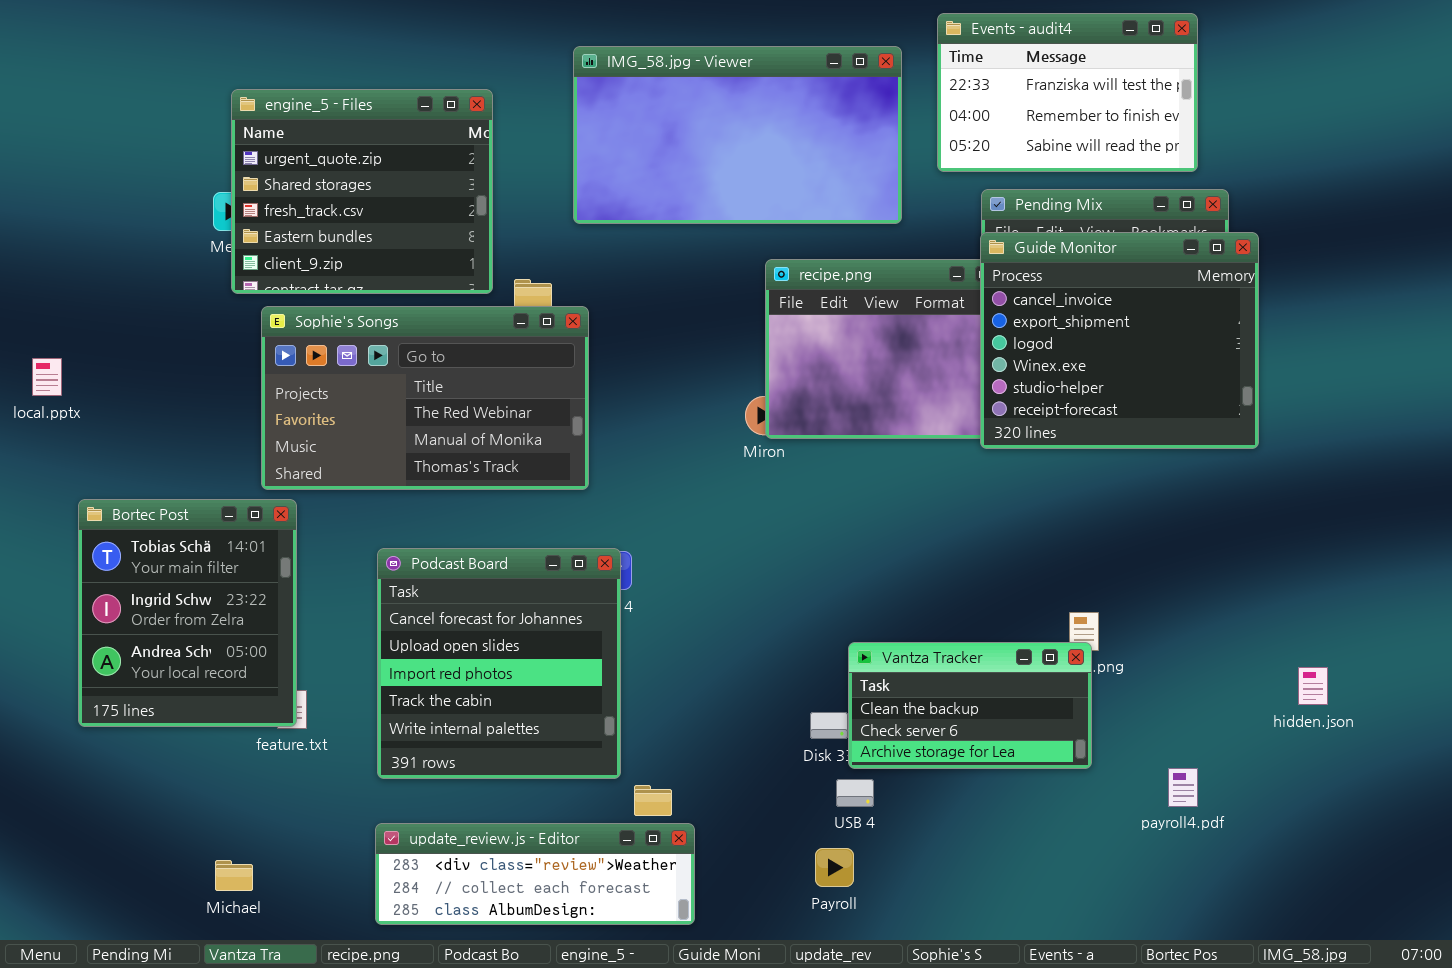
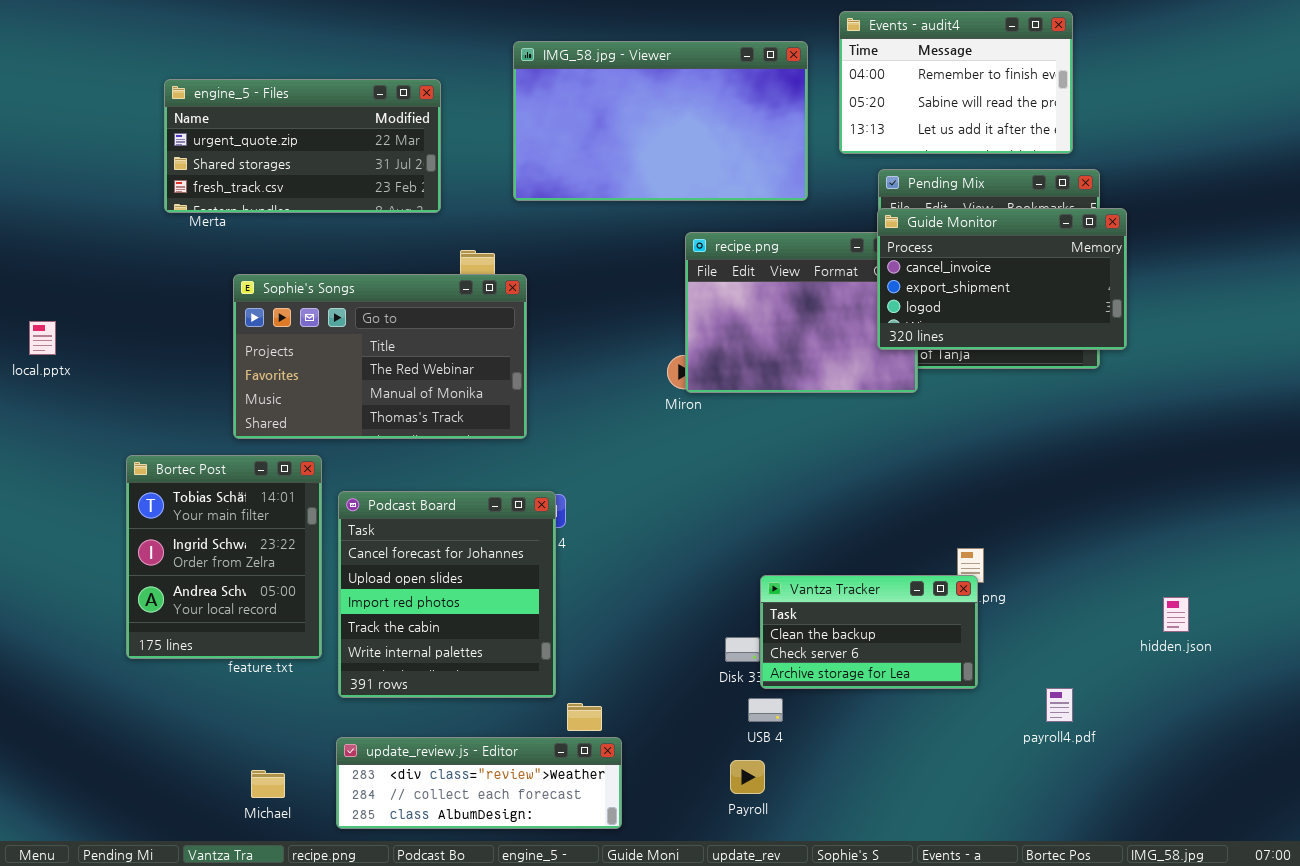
Events - audit4: [937,13,1198,172] -> [839,11,1073,154], scrolled down 1 row
engine_5 - Files: [231,89,493,294] -> [164,79,441,213], resized
Guide Monitor: [980,232,1259,449] -> [877,208,1127,350], resized
Bortec Post: [78,499,297,727] -> [126,455,322,659], moved
Michael: [215,860,253,891] -> [251,770,285,798], moved

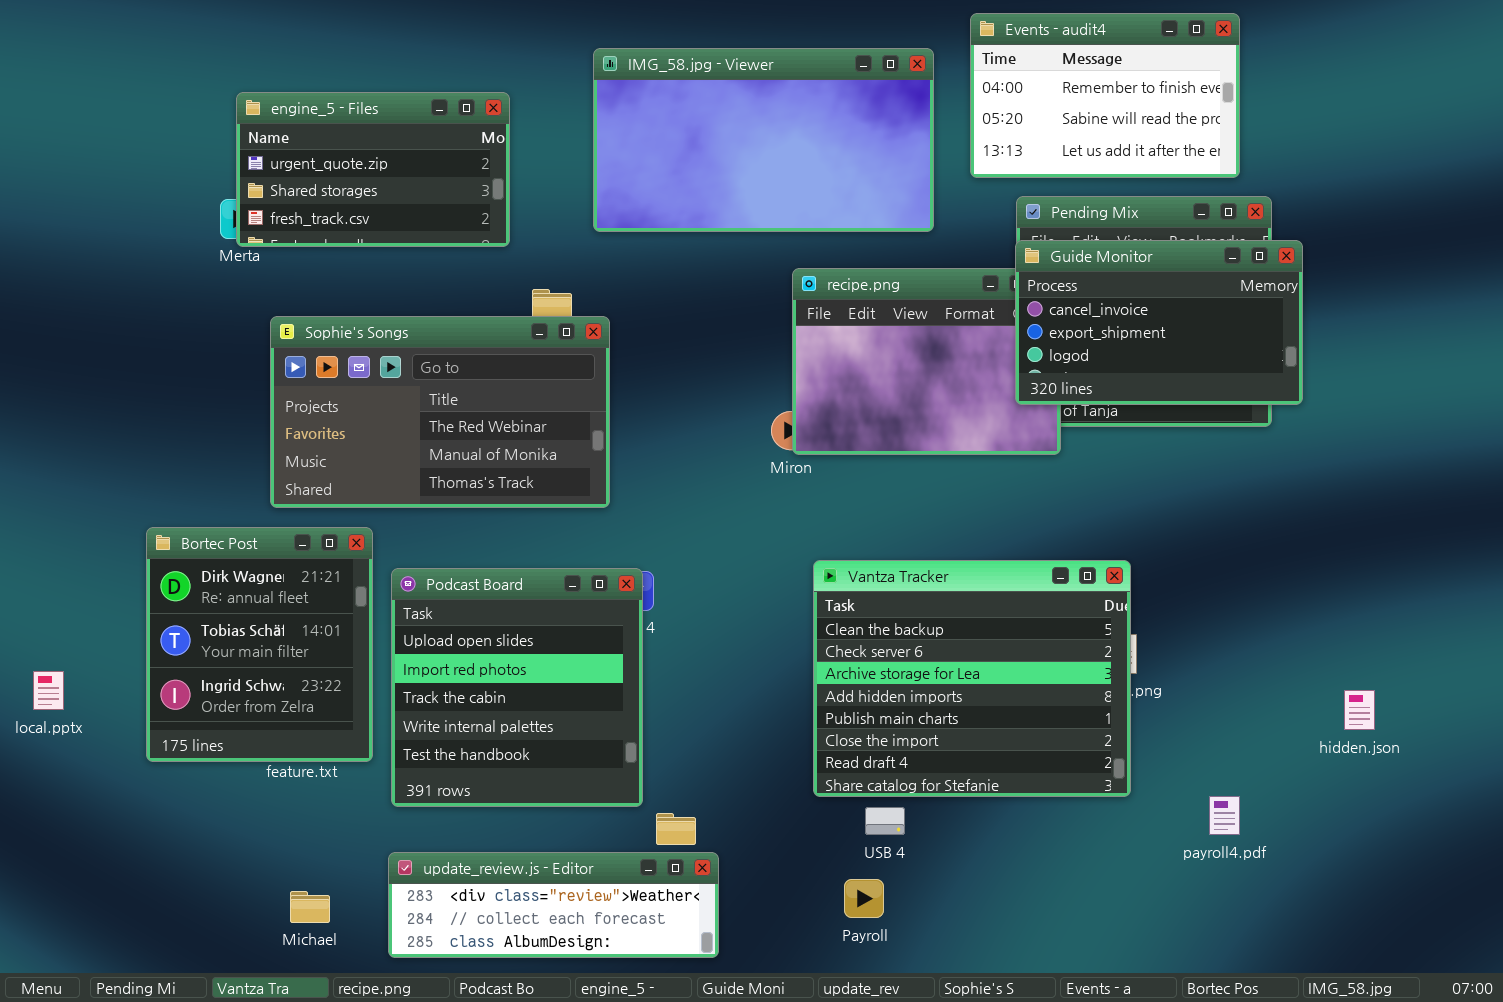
engine_5 - Files: [164,79,441,213] -> [236,92,510,247], resized
local.pptx: [29,321,56,355] -> [33,671,64,710], moved
Bortec Post: [126,455,322,659] -> [146,527,373,762], scrolled up 1 row
Podcast Board: [338,491,556,698] -> [391,568,643,807], scrolled down 1 row
Vantza Tracker: [760,575,978,689] -> [813,560,1131,797], resized

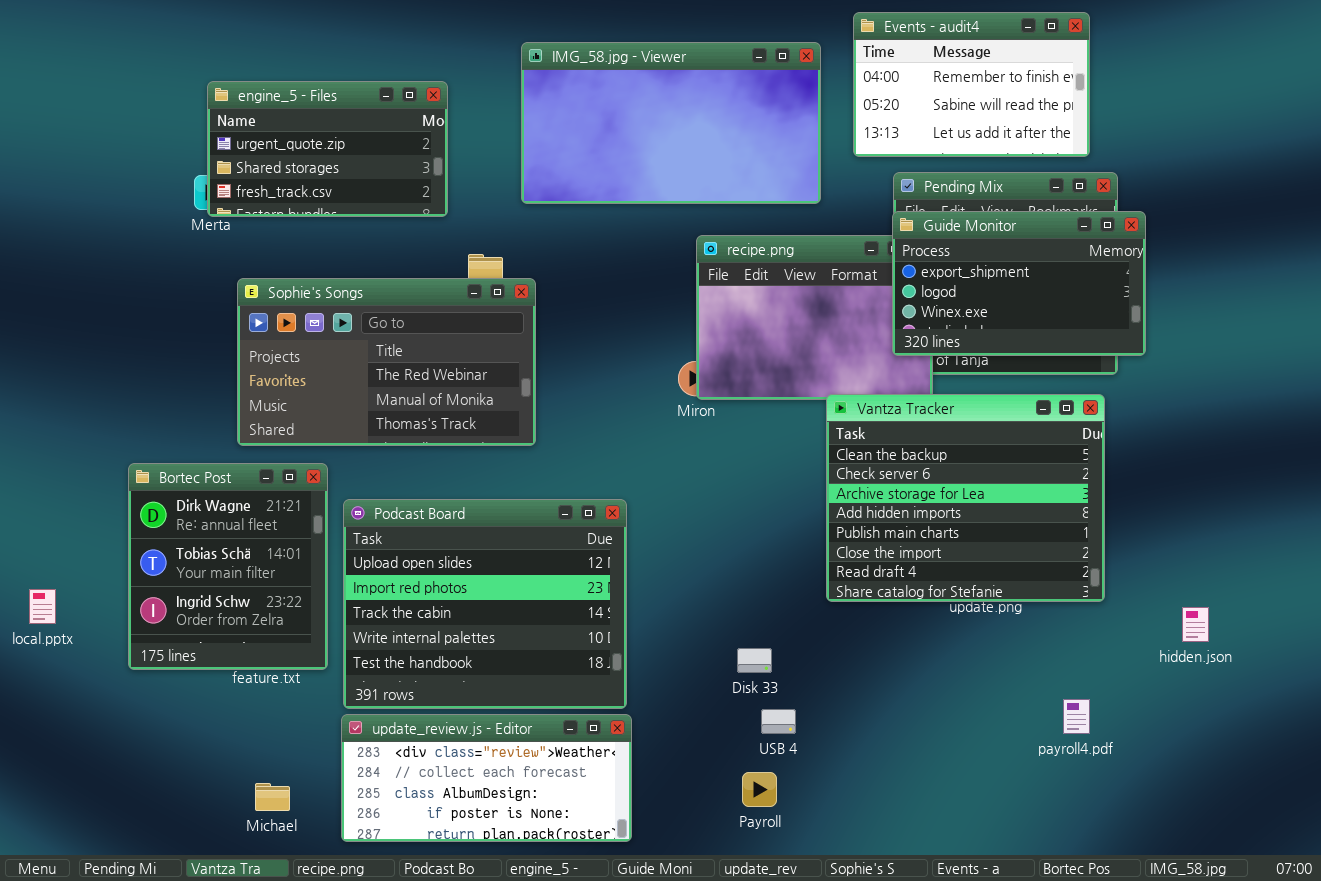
Guide Monitor: [1015,240,1303,405] -> [892,211,1146,356], scrolled down 1 row
Vantza Tracker: [813,560,1131,797] -> [826,394,1105,602], moved
Podcast Board: [391,568,643,807] -> [343,499,627,709], resized
update_review.js - Editor: [388,852,719,958] -> [341,714,632,842], resized

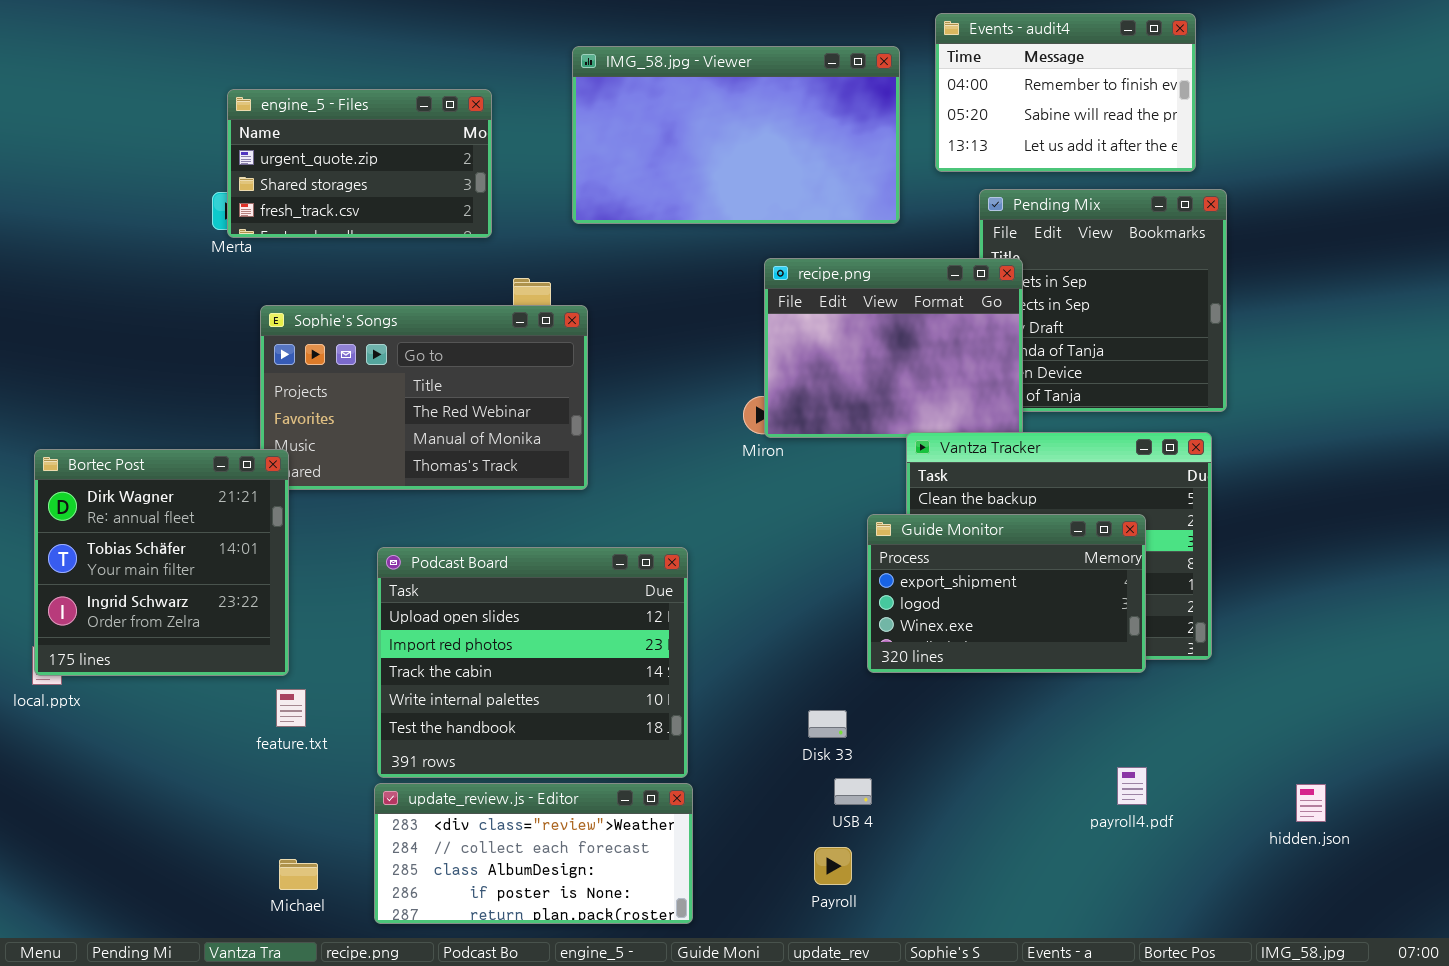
Guide Monitor: [892,211,1146,356] -> [867,514,1146,673], moved
Bortec Post: [128,463,328,670] -> [34,449,289,676], moved, resized
hidden.json: [1182,607,1209,642] -> [1296,784,1326,822], moved
payroll4.pdf: [1063,699,1090,734] -> [1117,767,1147,805], moved

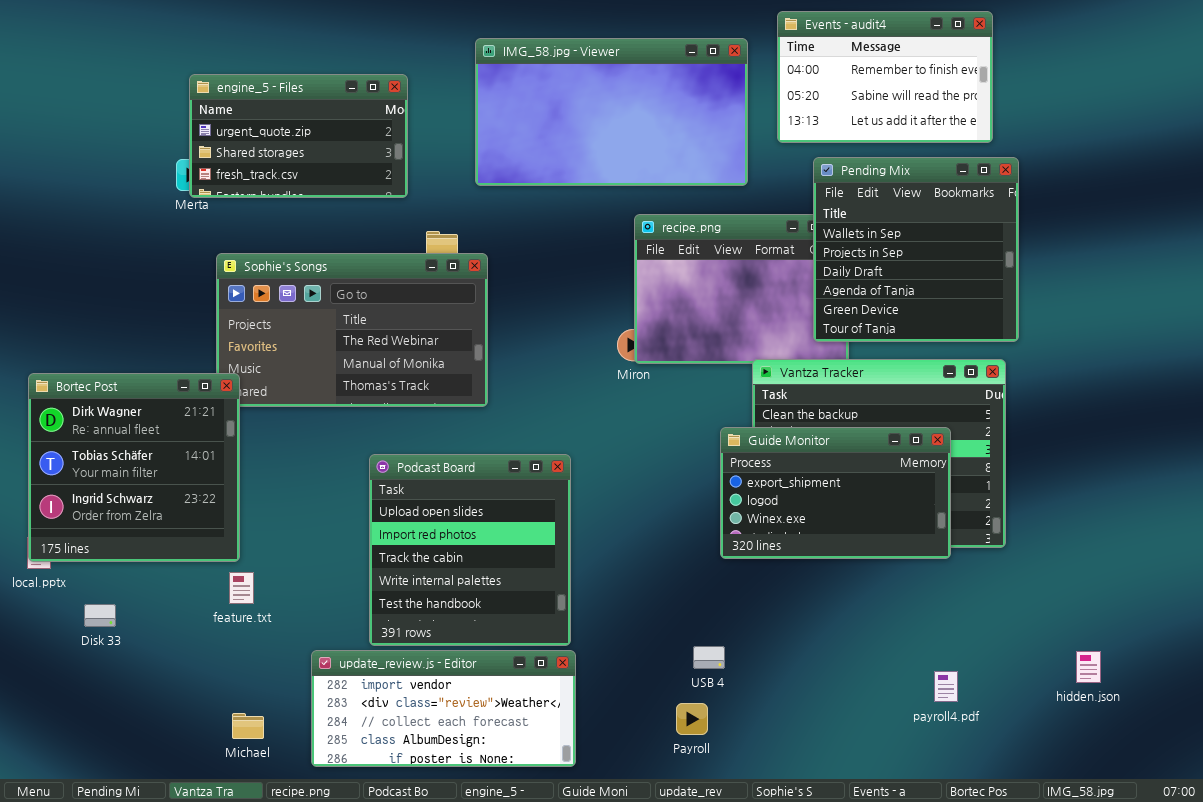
Pending Mix: [979,189,1227,412] -> [813,157,1019,342], raised
Podcast Board: [377,547,688,778] -> [369,454,571,646], resized
Disk 33: [808,710,847,738] -> [84,604,116,627], moved
payroll4.pdf: [1117,767,1147,805] -> [934,671,958,702], moved
update_review.js - Editor: [374,783,693,924] -> [311,650,576,767], scrolled up 1 row

